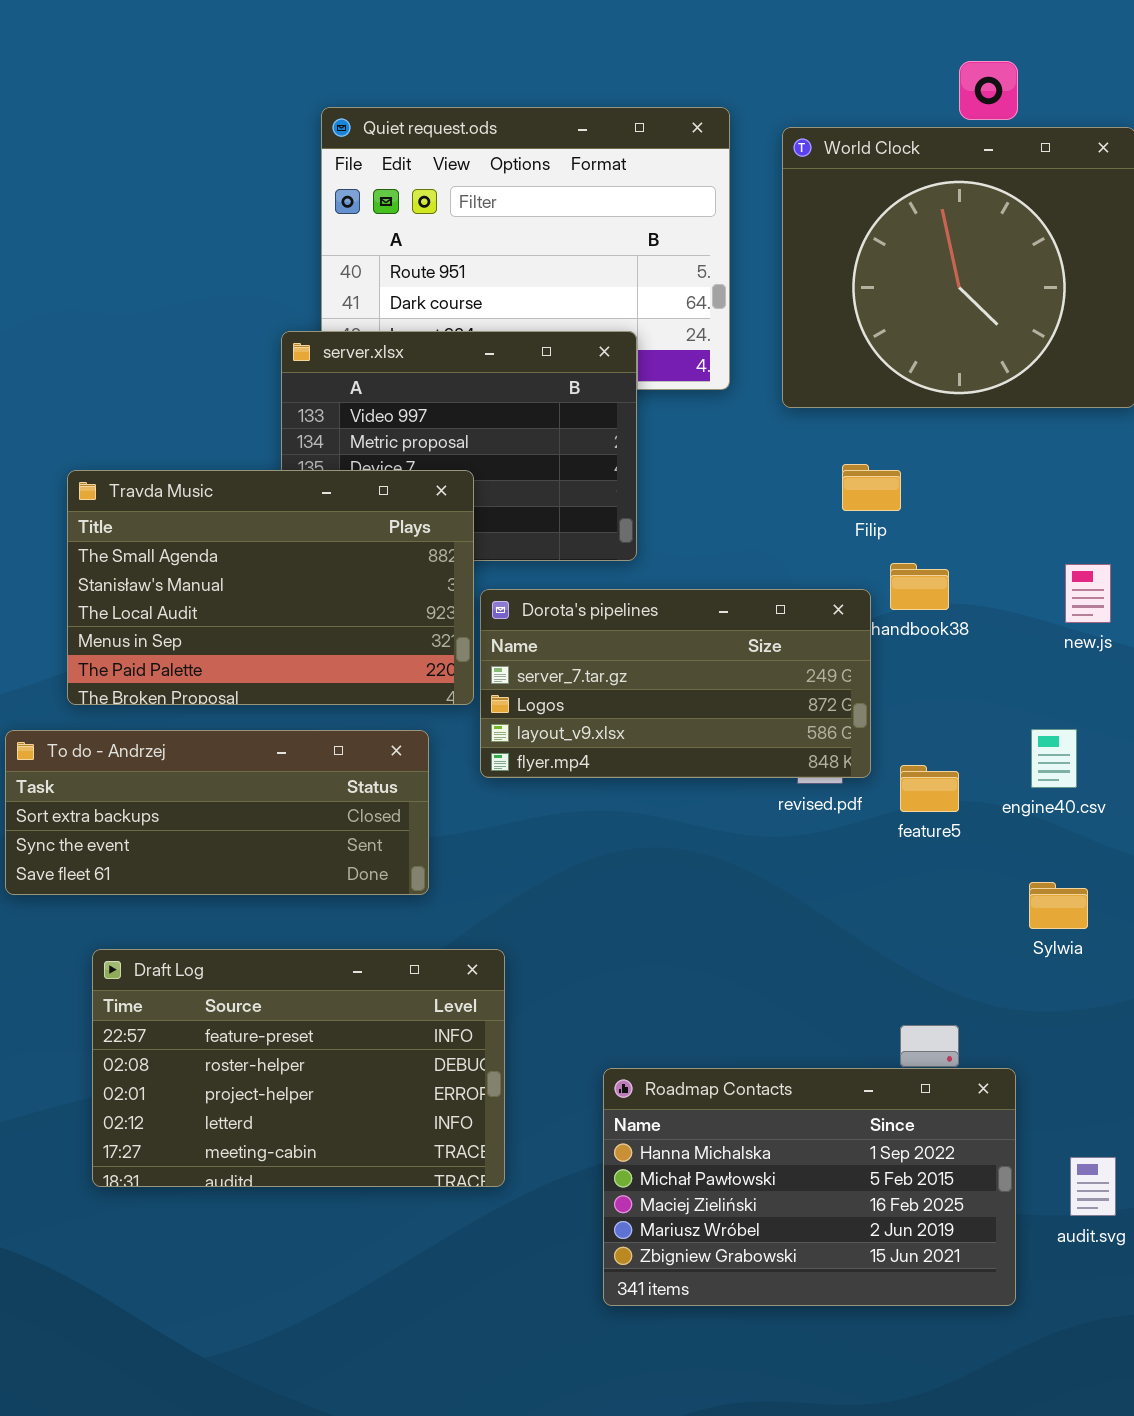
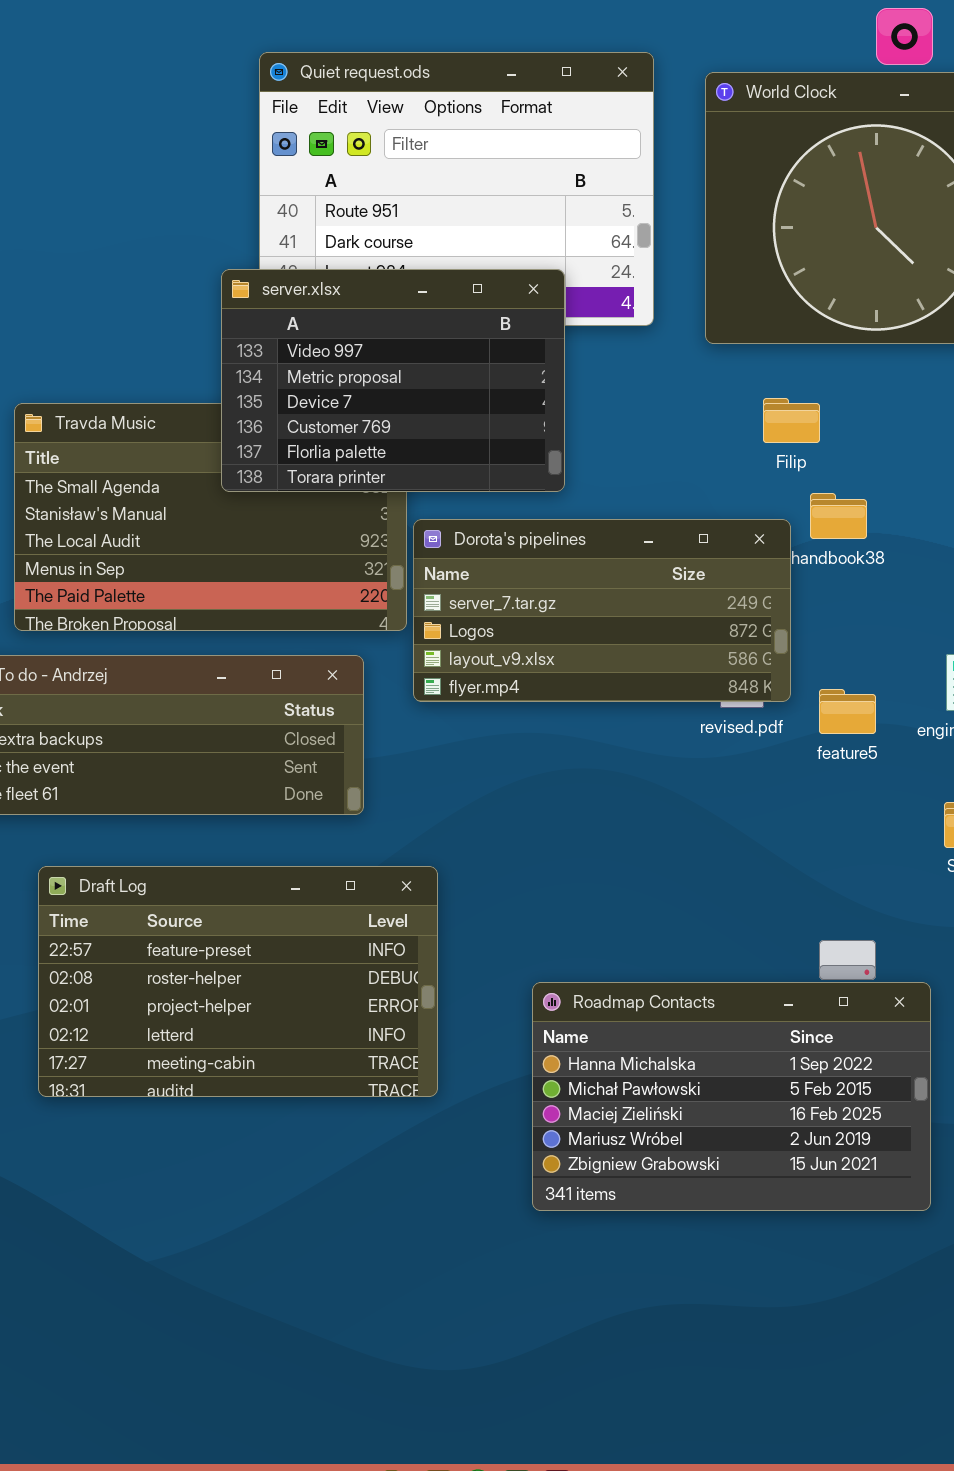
server.xlsx: [281,331,637,561] -> [221,269,565,492], raised

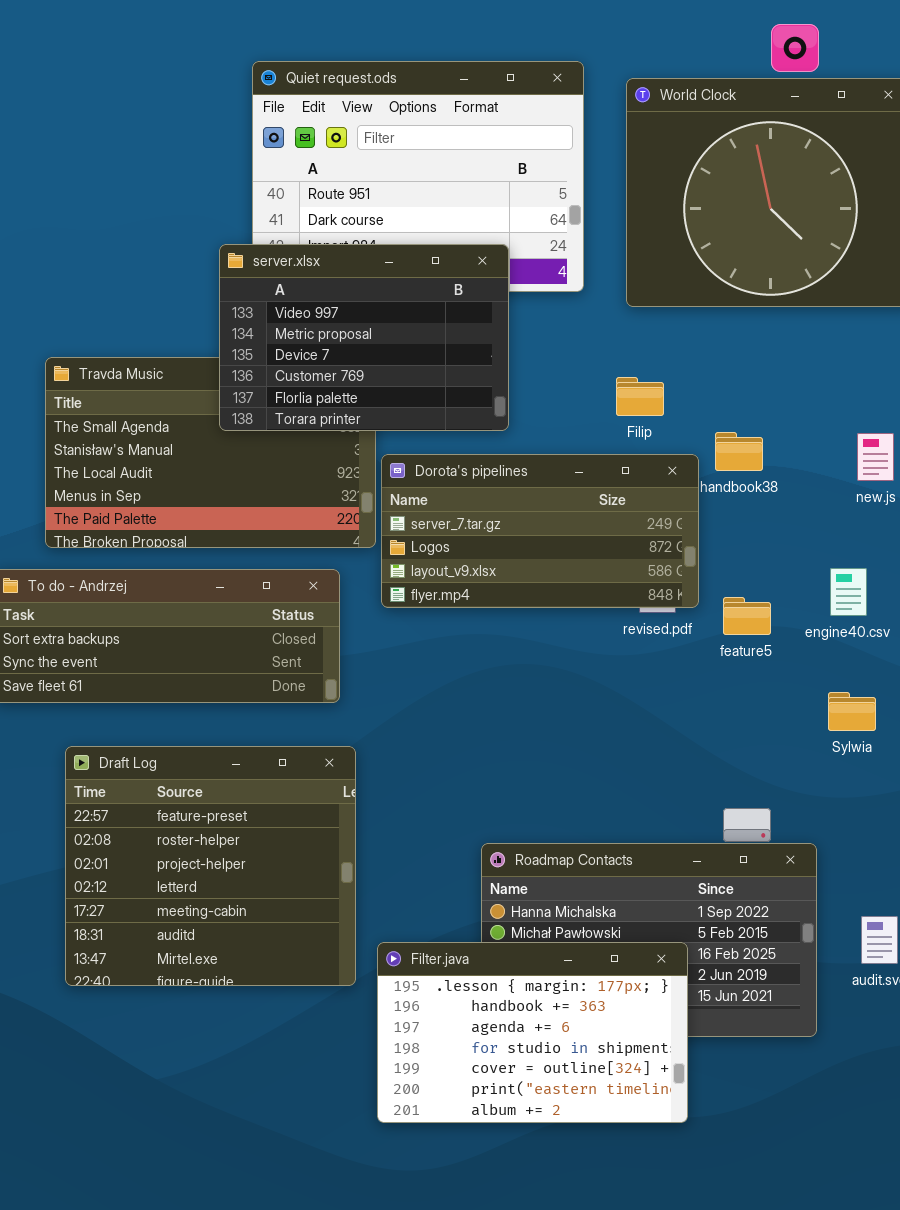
Filip: [763,398,820,443] -> [616,377,664,416], moved
Draft Log: [38,866,438,1097] -> [65,746,356,986], resized
Filter.java: none -> [377,942,688,1123], opened

